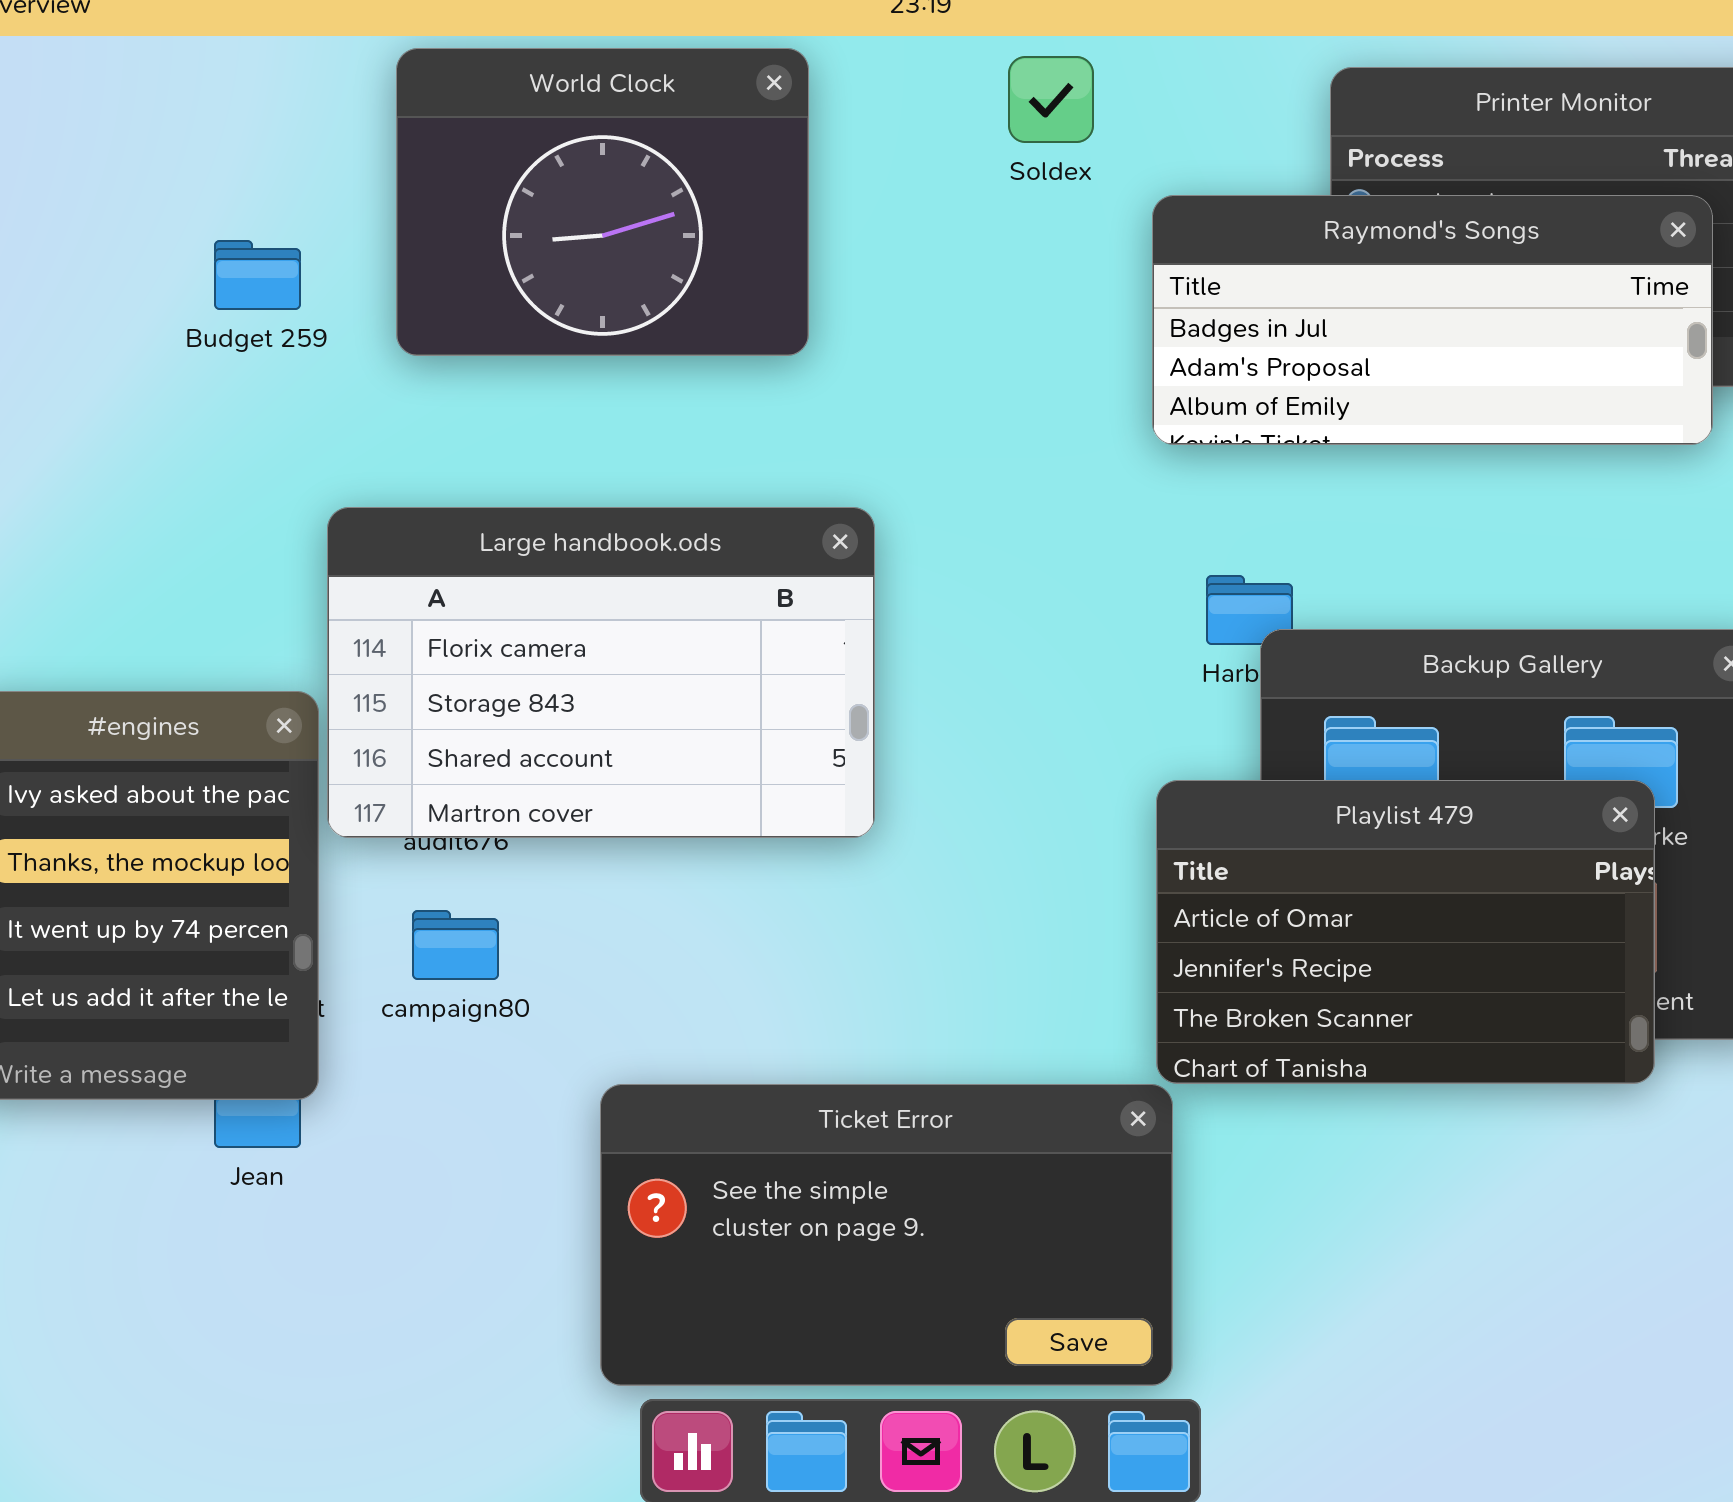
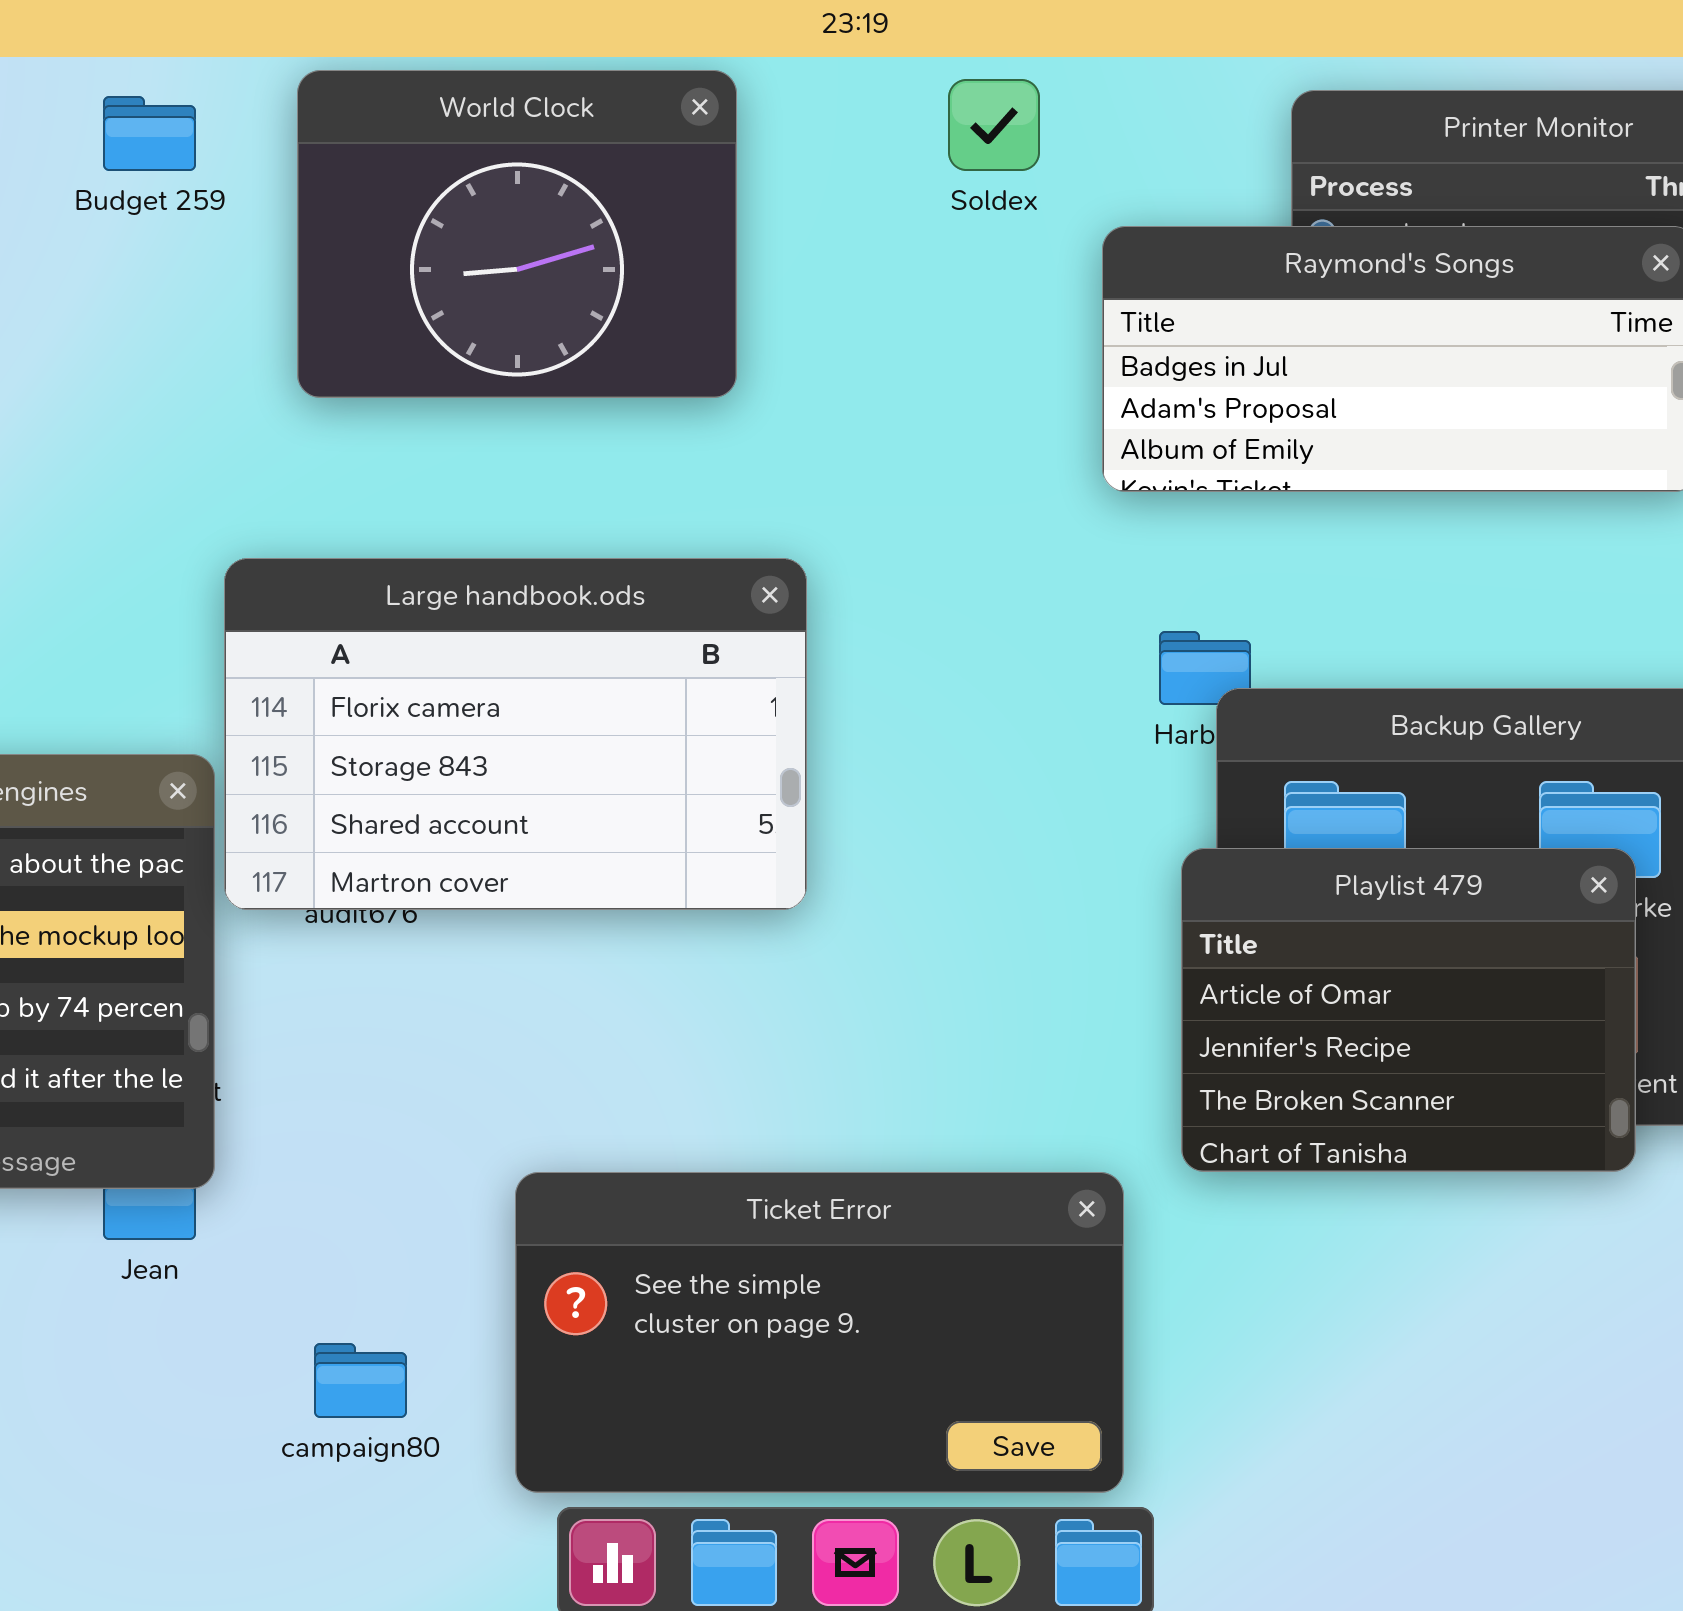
Budget 259: [214,240,301,310] -> [103,96,196,171], moved
Playlist 479: [1156,780,1655,1084] -> [1181,848,1636,1172], resized
campaign80: [412,910,499,980] -> [314,1343,407,1418], moved

